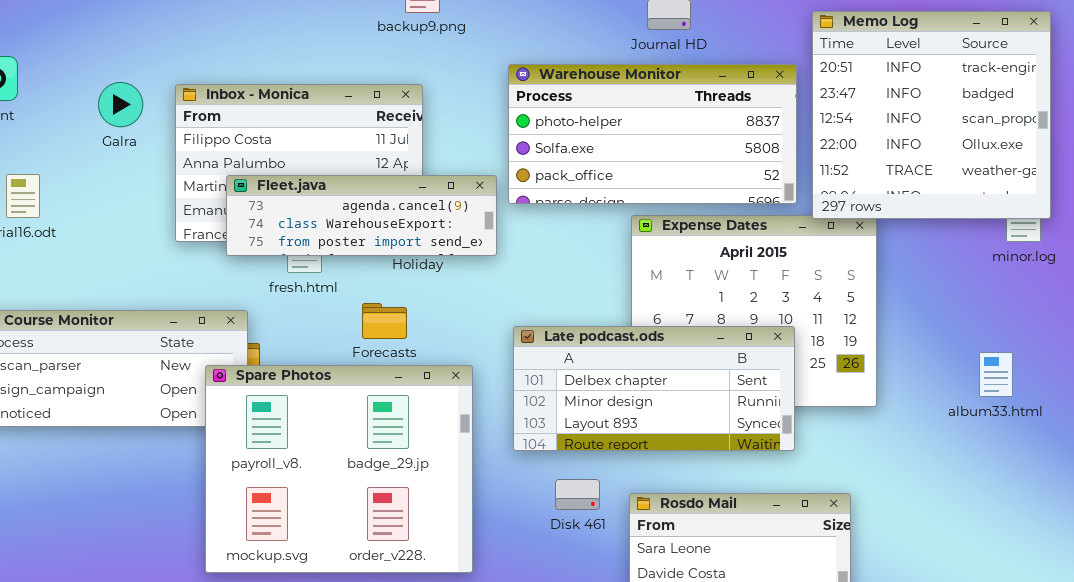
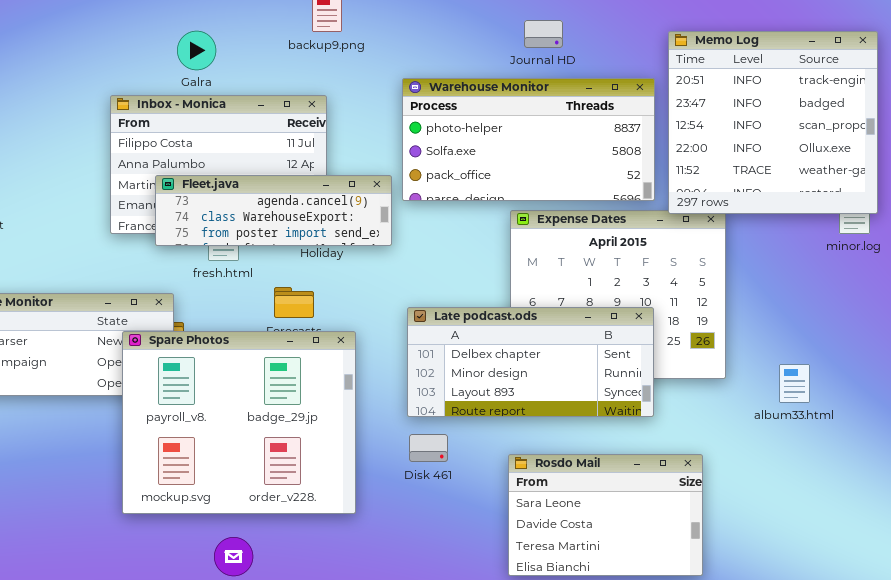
Galra: [98,82,143,127] -> [177,31,216,70], moved
album33.html: [979,352,1013,397] -> [779,364,810,403], moved
Spare Photos: [205,365,473,573] -> [122,331,356,514], moved
Disk 461: [555,479,600,510] -> [409,434,448,462], moved

